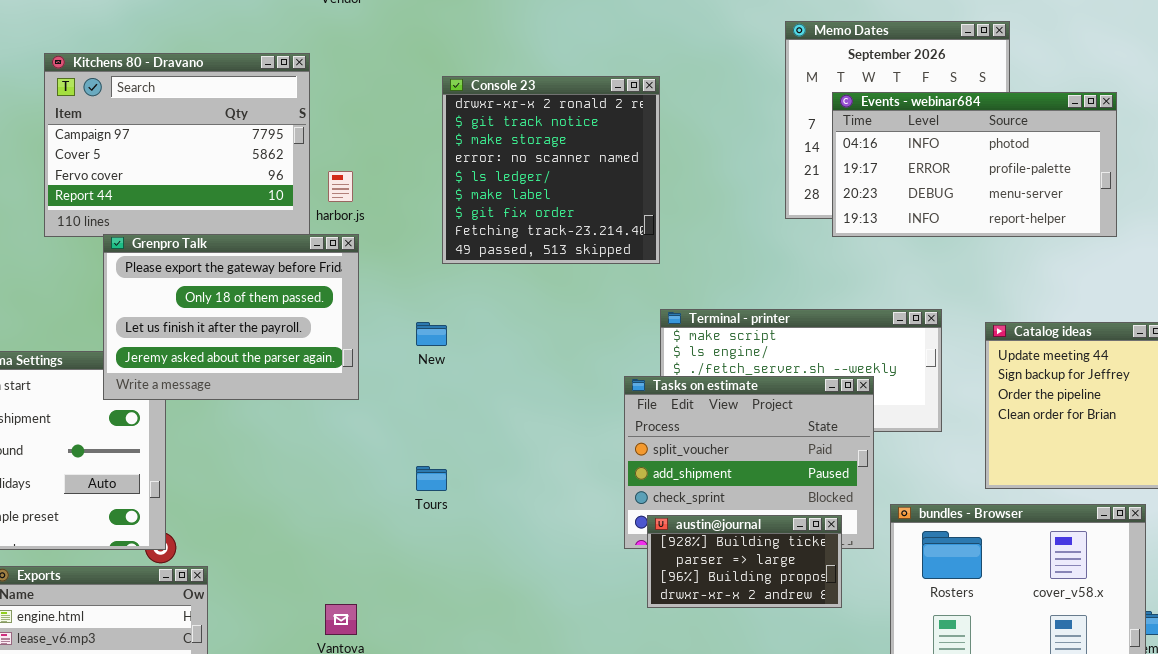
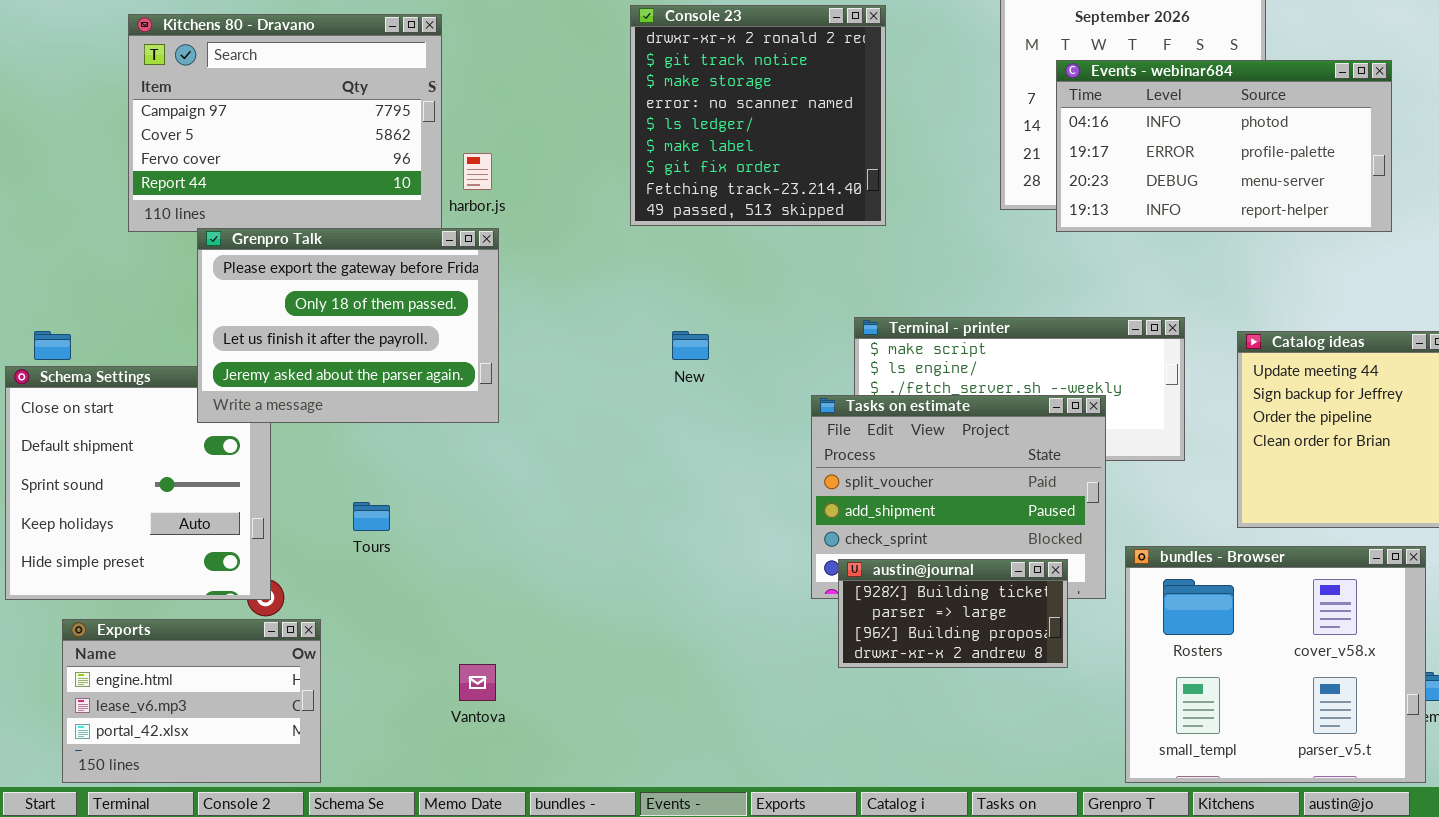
Console 23: [442,76,660,264] -> [630,5,886,226], moved
New: [416,322,447,346] -> [672,331,709,360], moved
Tours: [416,466,447,491] -> [353,502,390,531], moved

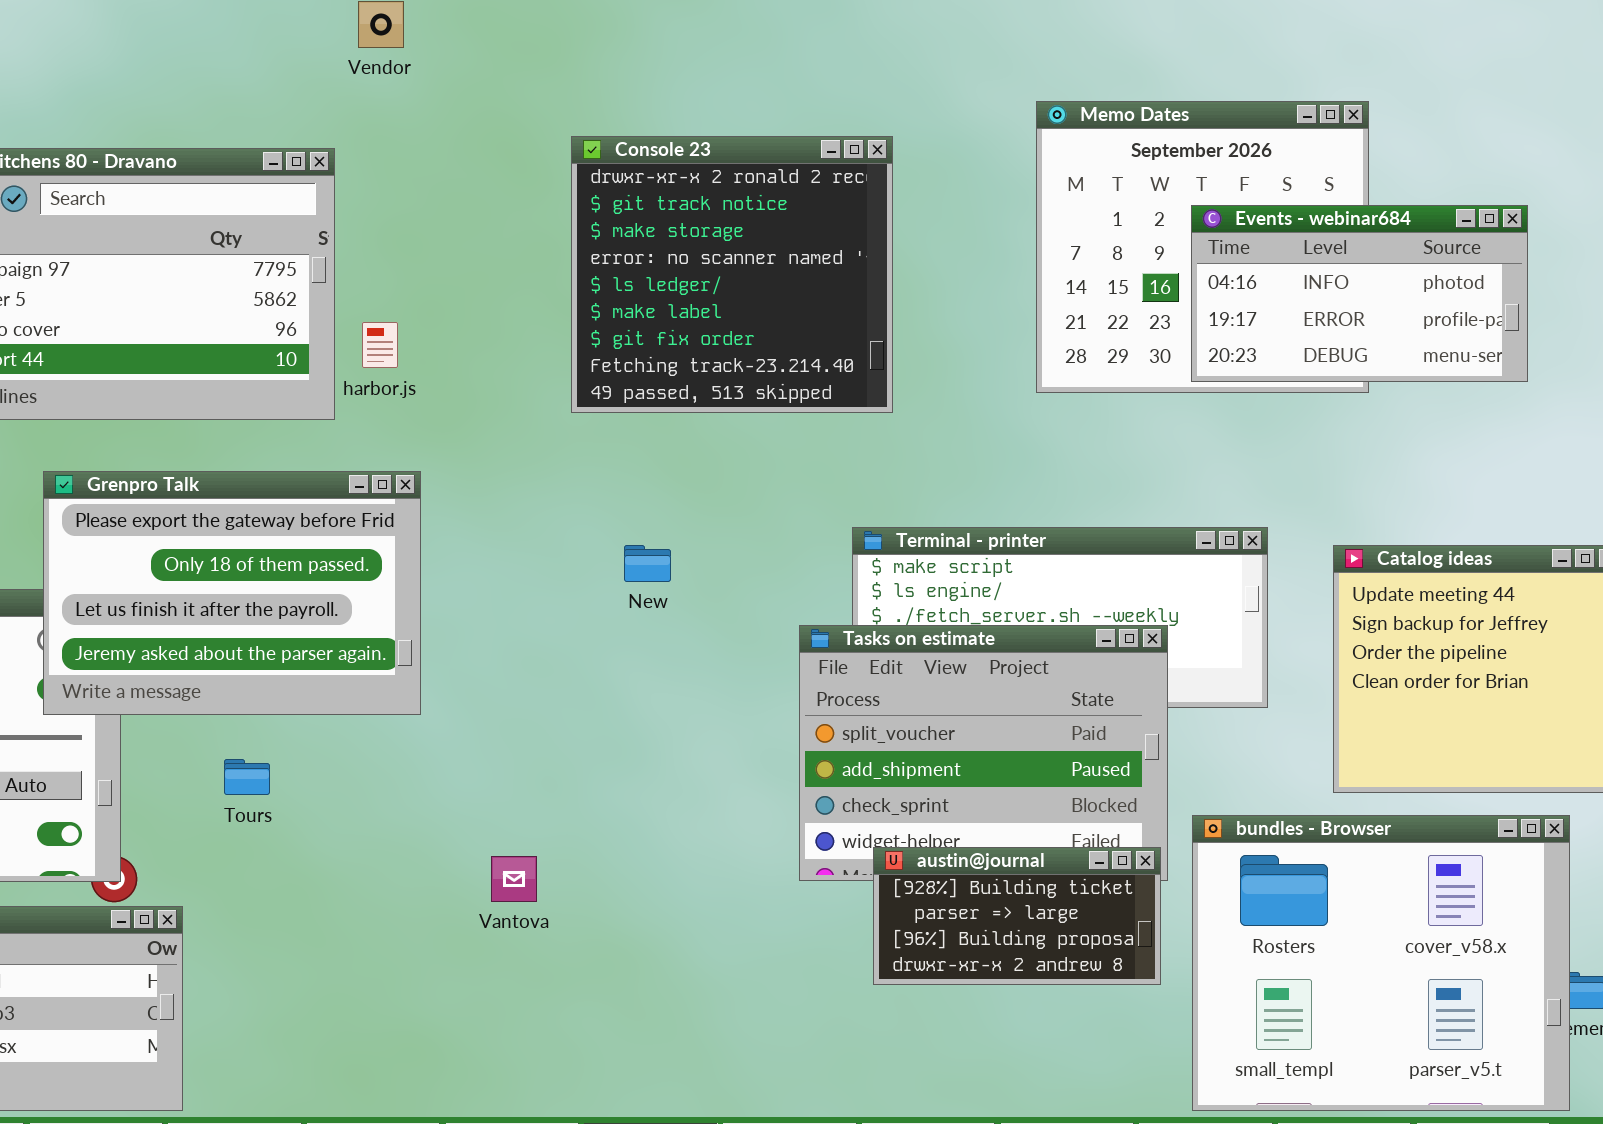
Events - webinar684: [1056,60,1392,232] -> [1191,205,1528,382], resized
Grenpro Talk: [197,228,499,423] -> [43,471,421,715], moved
austin@journal: [838,559,1068,668] -> [873,847,1161,985], moved
Vantova: [459,664,496,701] -> [491,856,537,902], moved

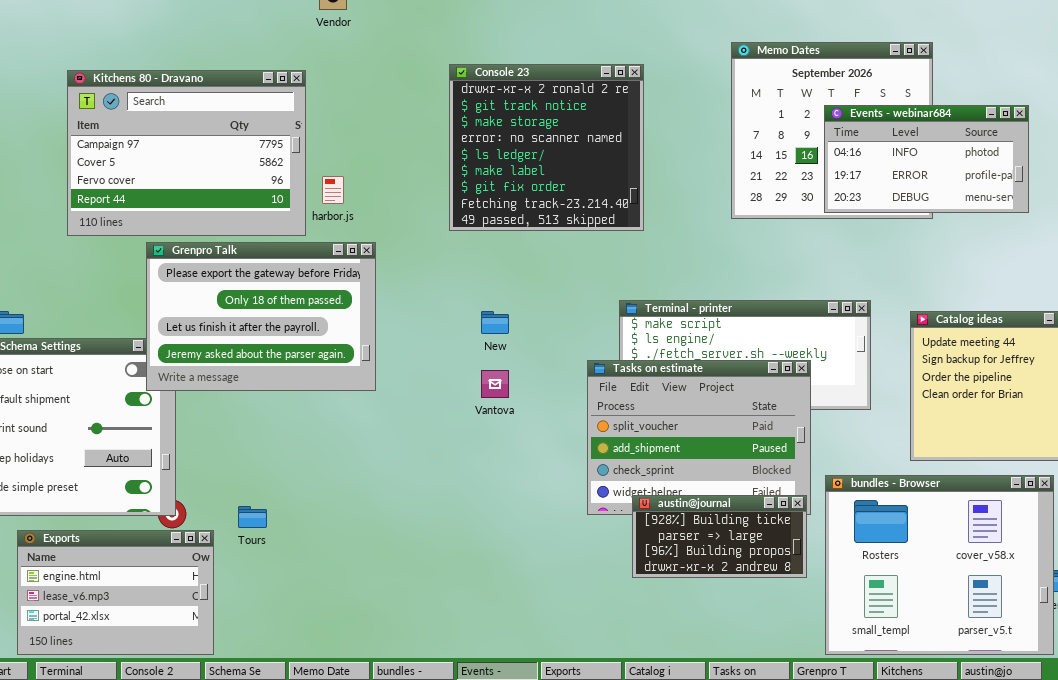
Grenpro Talk: [43,471,421,715] -> [146,242,376,391], moved
Tours: [224,759,270,795] -> [238,506,267,528], moved
Vantova: [491,856,537,902] -> [481,370,509,398], moved

